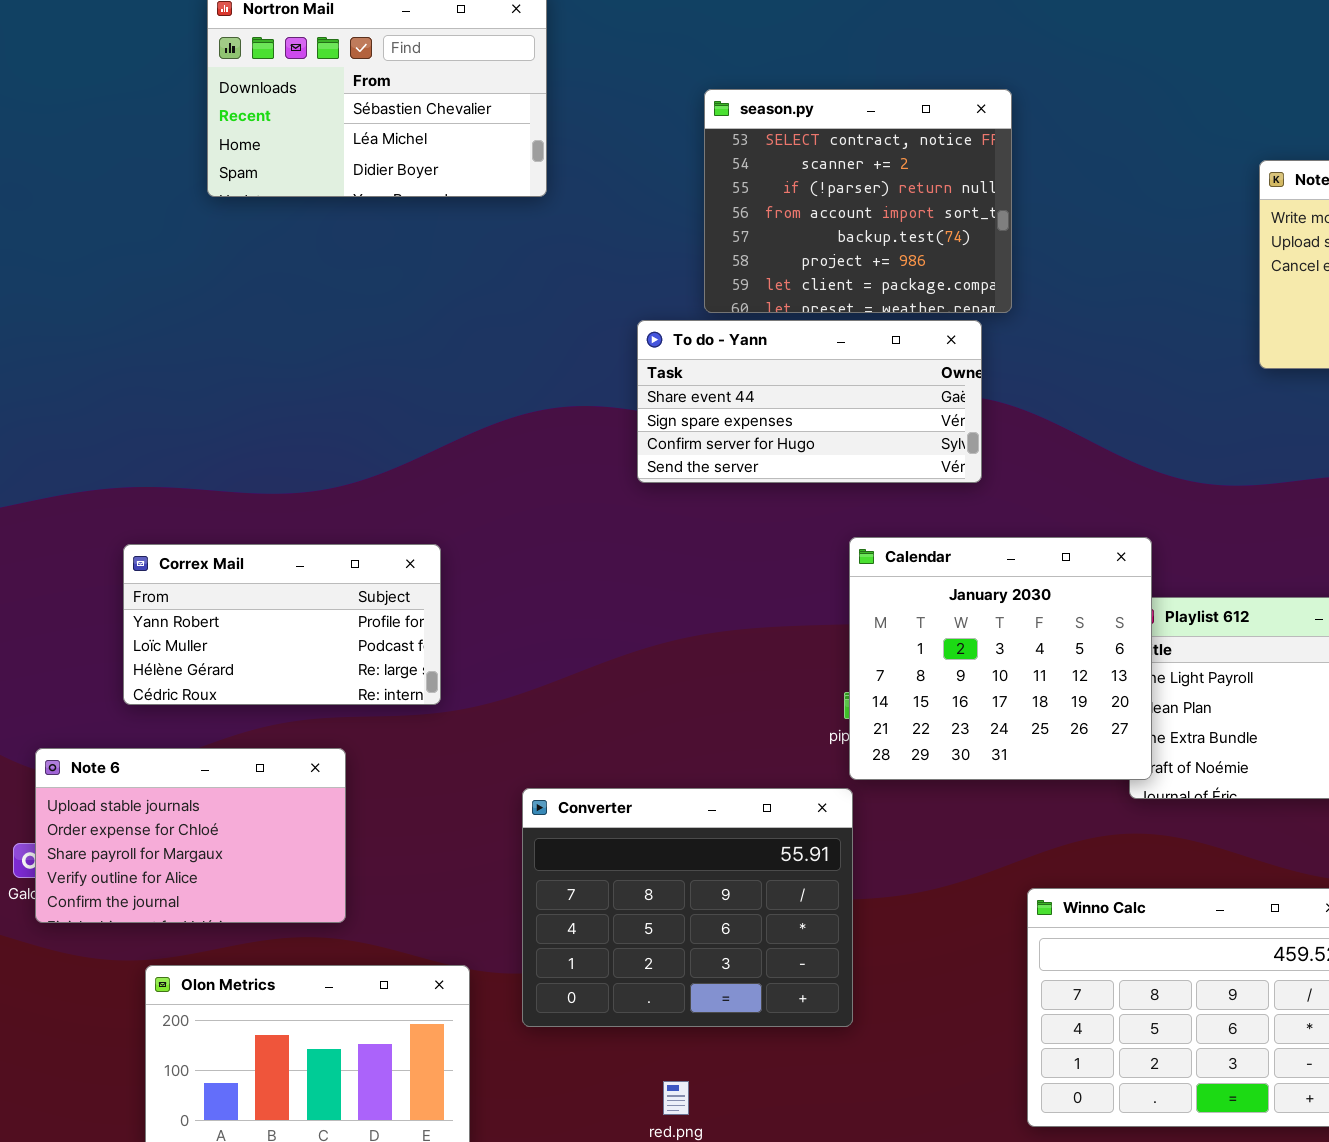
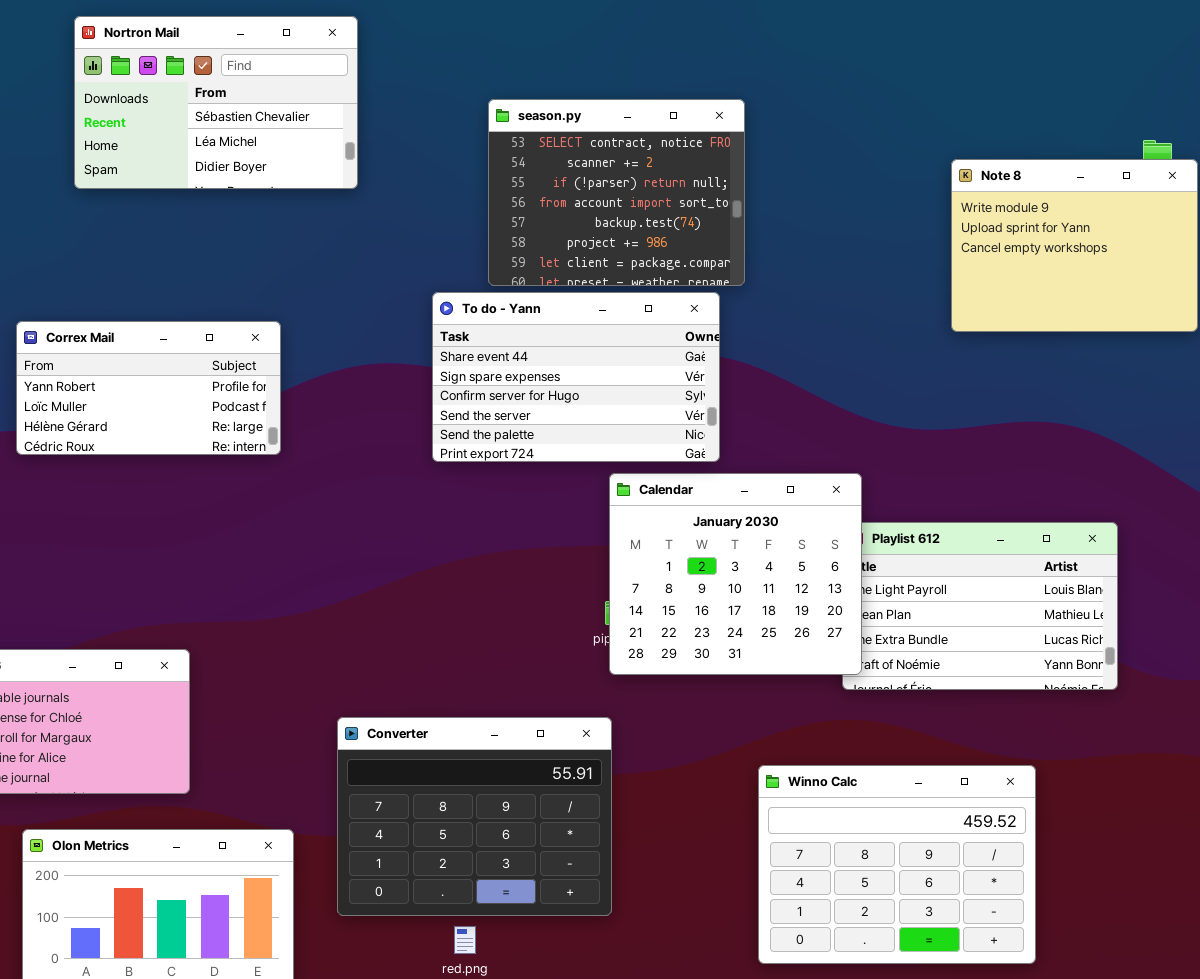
To do - Yann: [637,320,982,483] -> [432,292,720,462], resized
Correx Mail: [123,544,441,705] -> [16,321,281,455], moved
Converter: [522,788,853,1027] -> [337,717,612,916], moved

